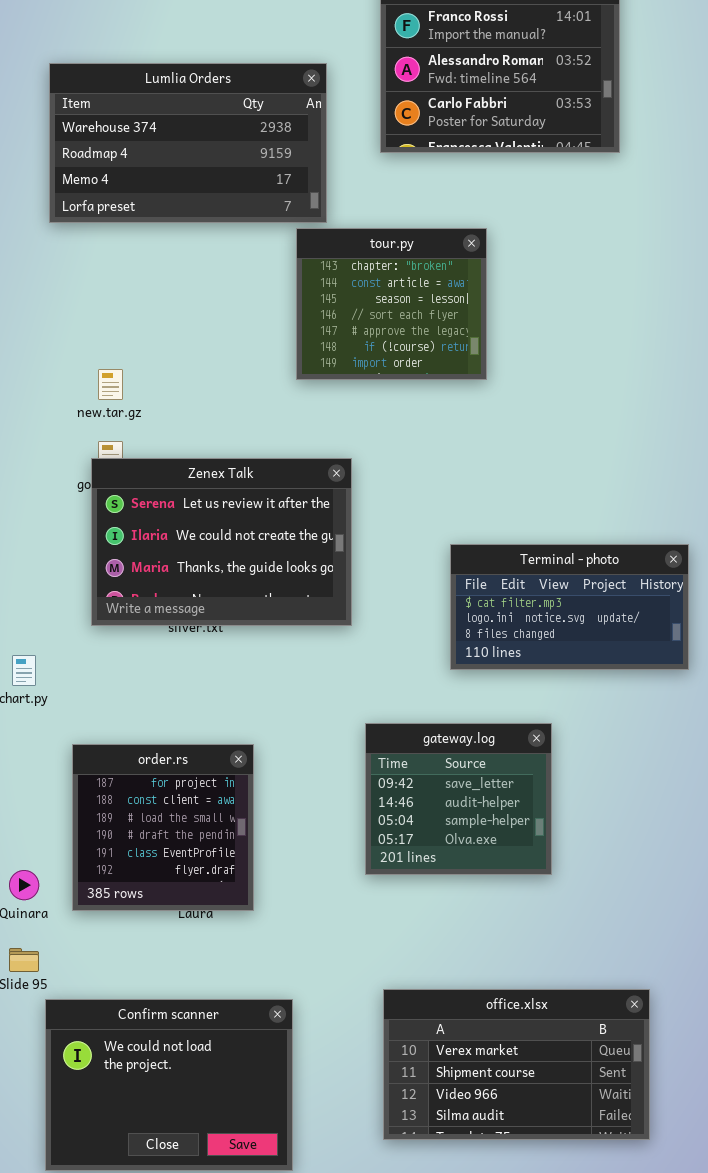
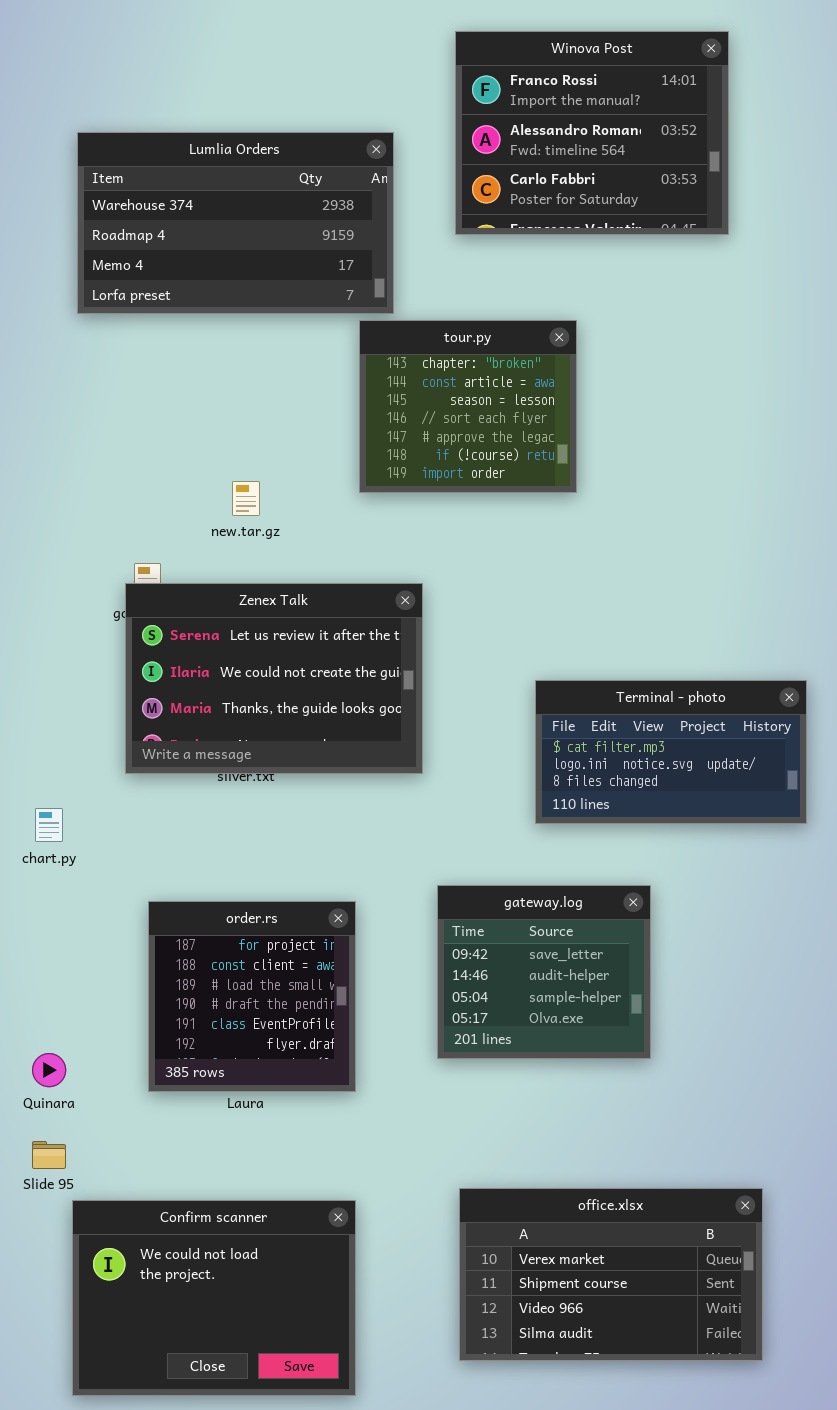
new.tar.gz: [98,369,123,400] -> [232,481,260,516], moved
order.rs: [72,744,254,911] -> [148,901,356,1092], moved

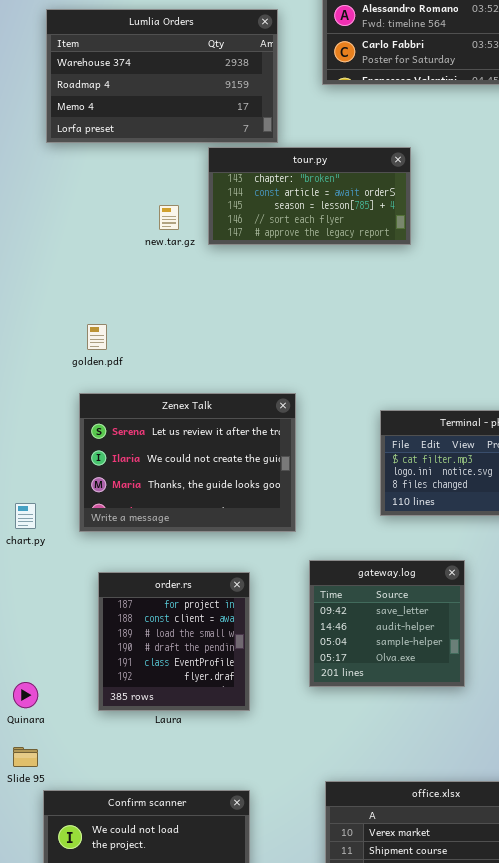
tour.py: [359,320,577,493] -> [208,147,411,245], resized
new.tar.gz: [232,481,260,516] -> [159,205,179,230], moved
Zenex Talk: [125,583,423,774] -> [79,393,296,532], moved

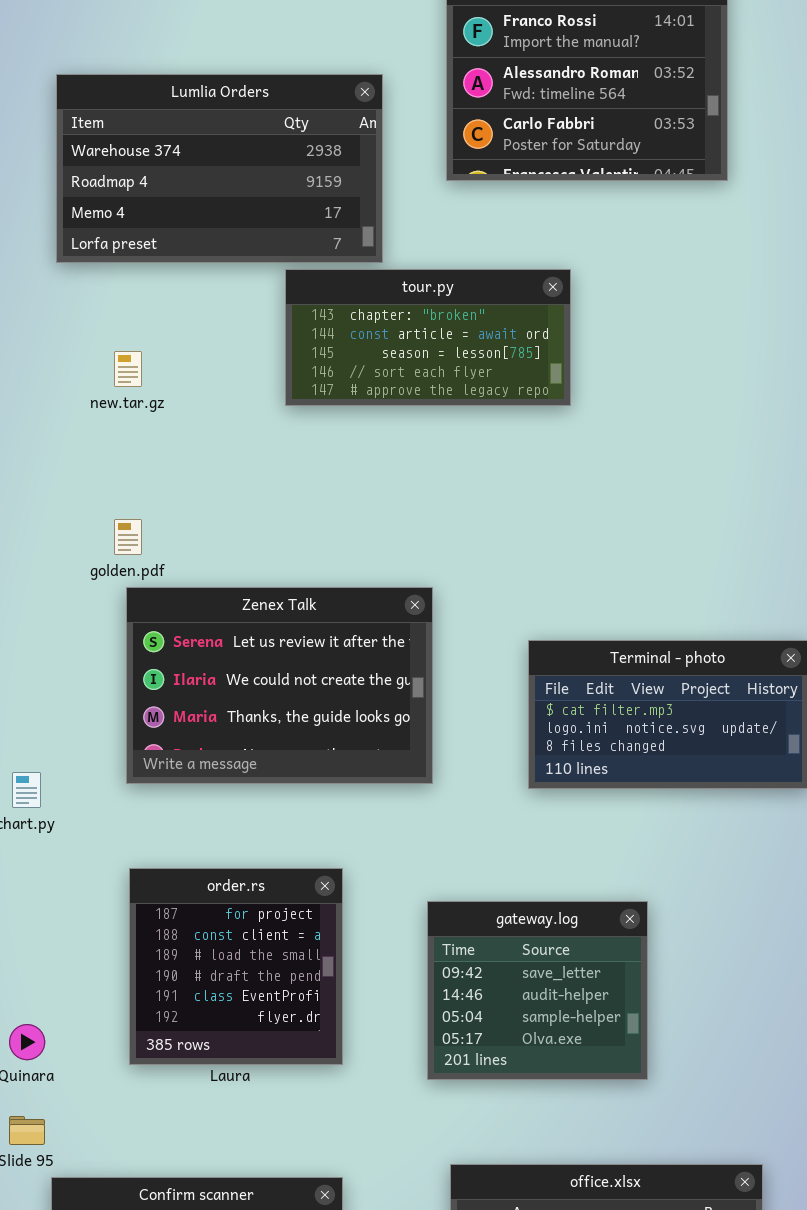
new.tar.gz: [159,205,179,230] -> [114,351,142,387], moved
Zenex Talk: [79,393,296,532] -> [126,587,433,784], moved
gateway.log: [309,560,465,687] -> [427,901,648,1080], moved

